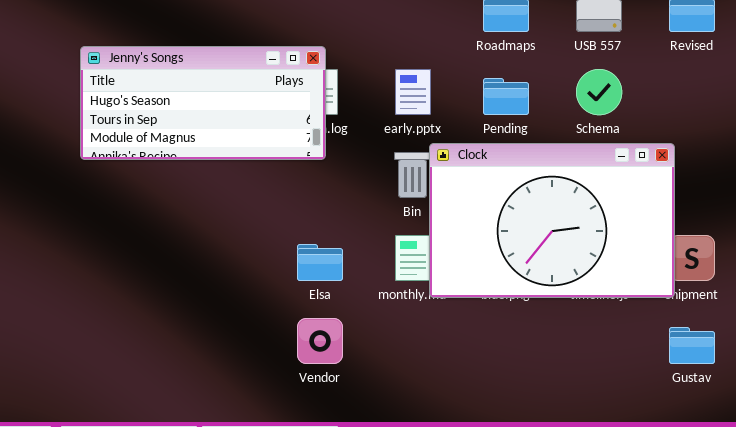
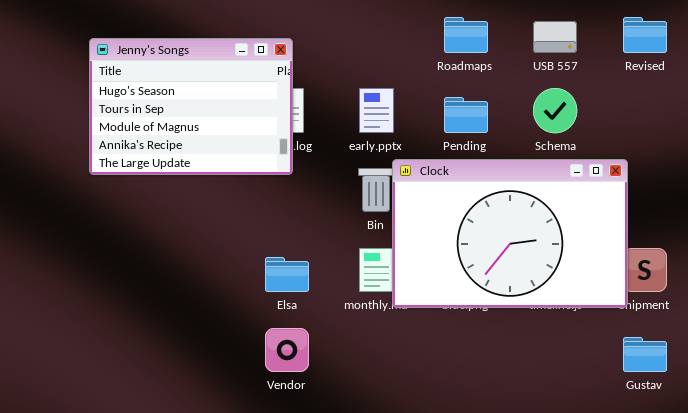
Jenny's Songs: [80,46,326,160] -> [89,38,293,175], resized

